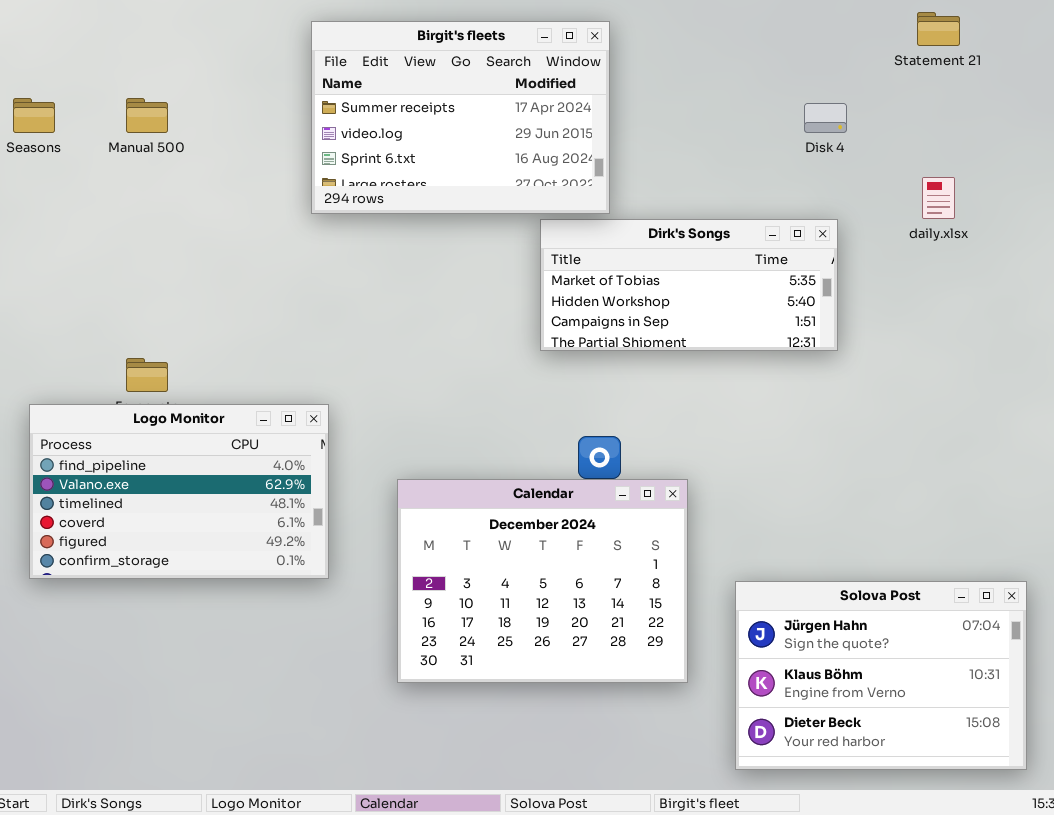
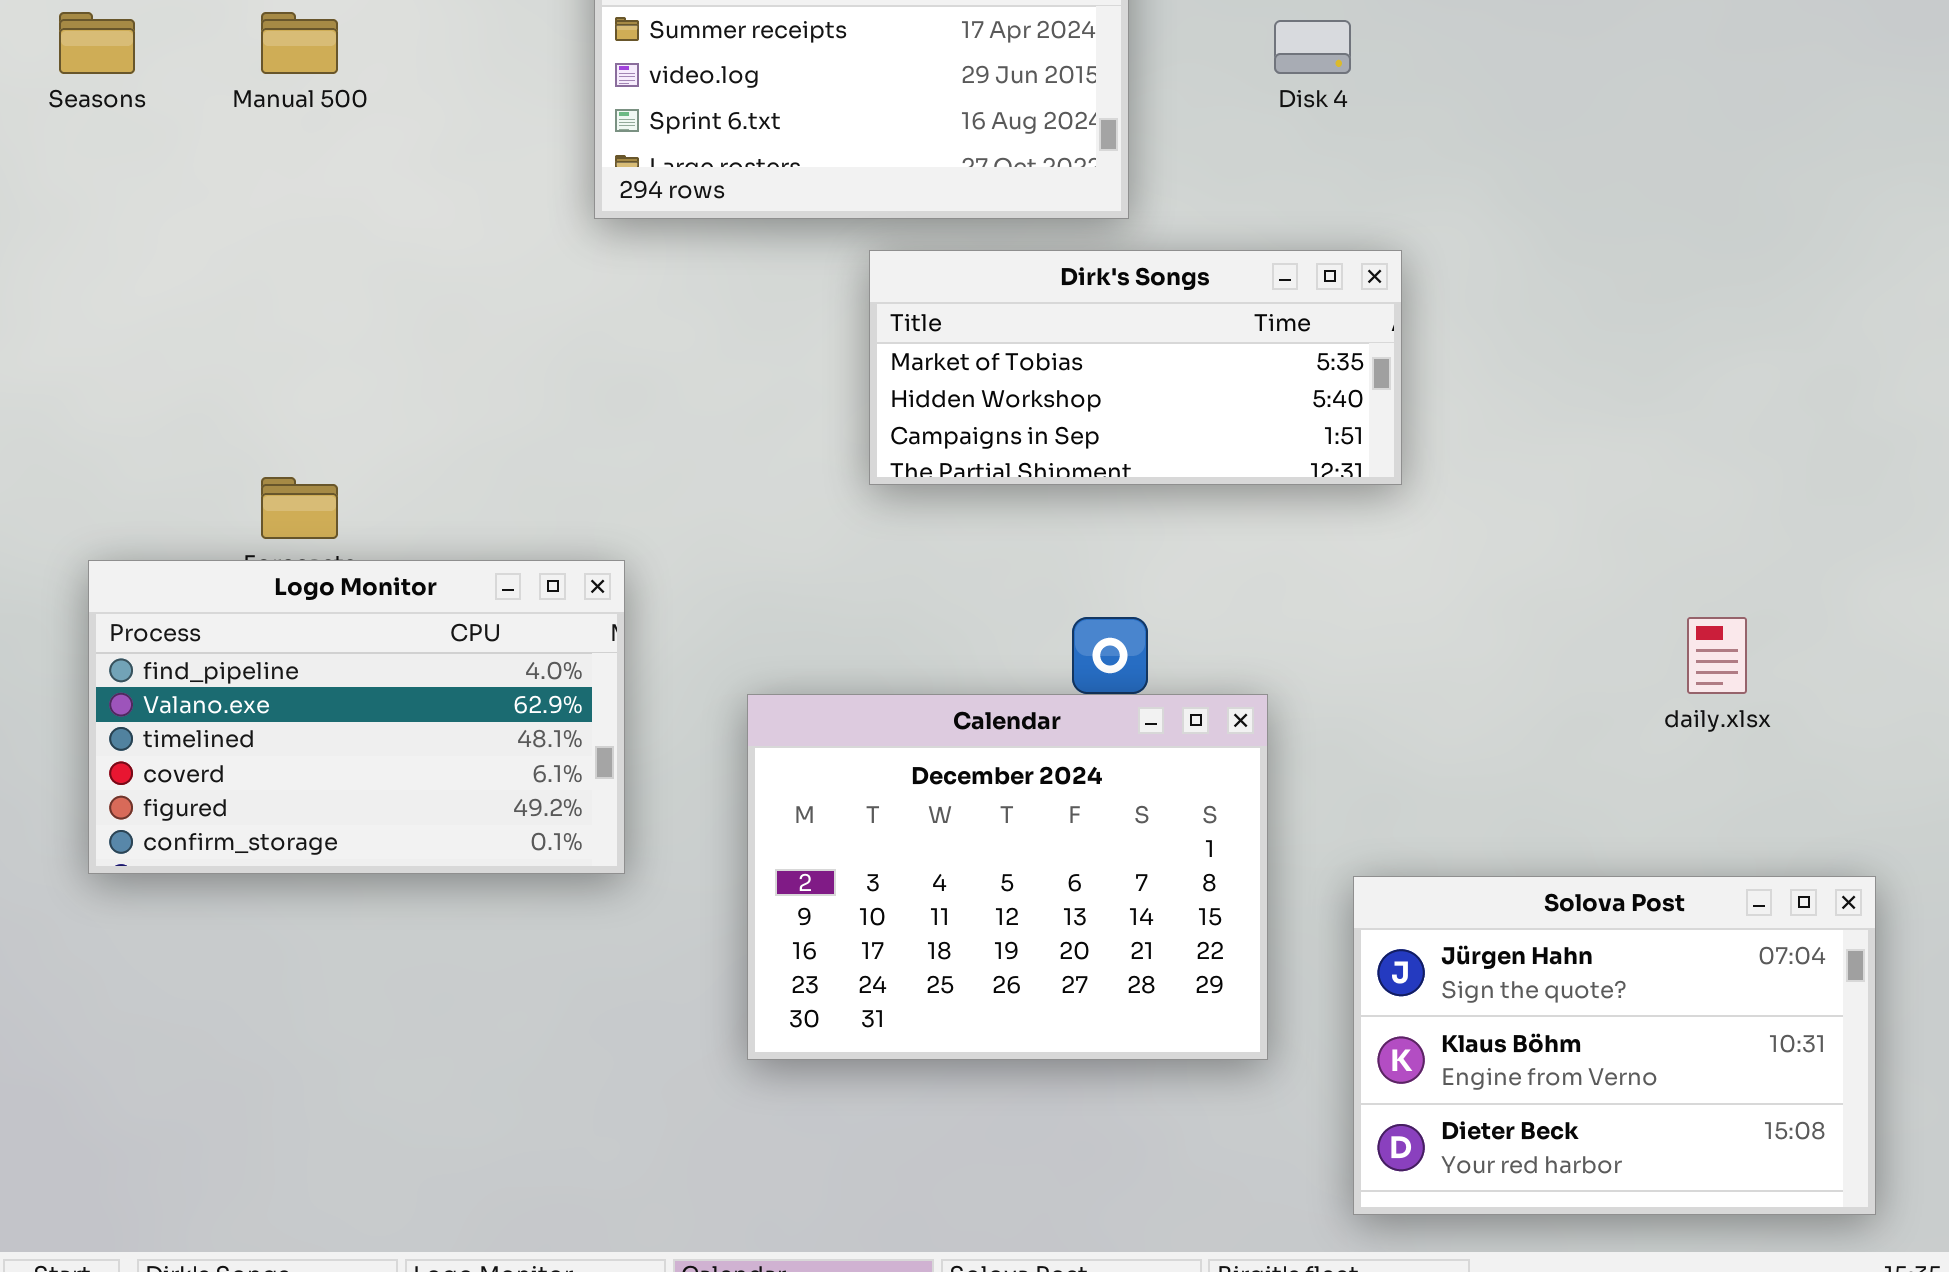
Disk 4: [804,103,847,133] -> [1274,20,1351,74], moved
daily.xlsx: [922,177,955,219] -> [1687,617,1747,694], moved
Dirk's Songs: [540,219,838,351] -> [869,250,1402,485], moved

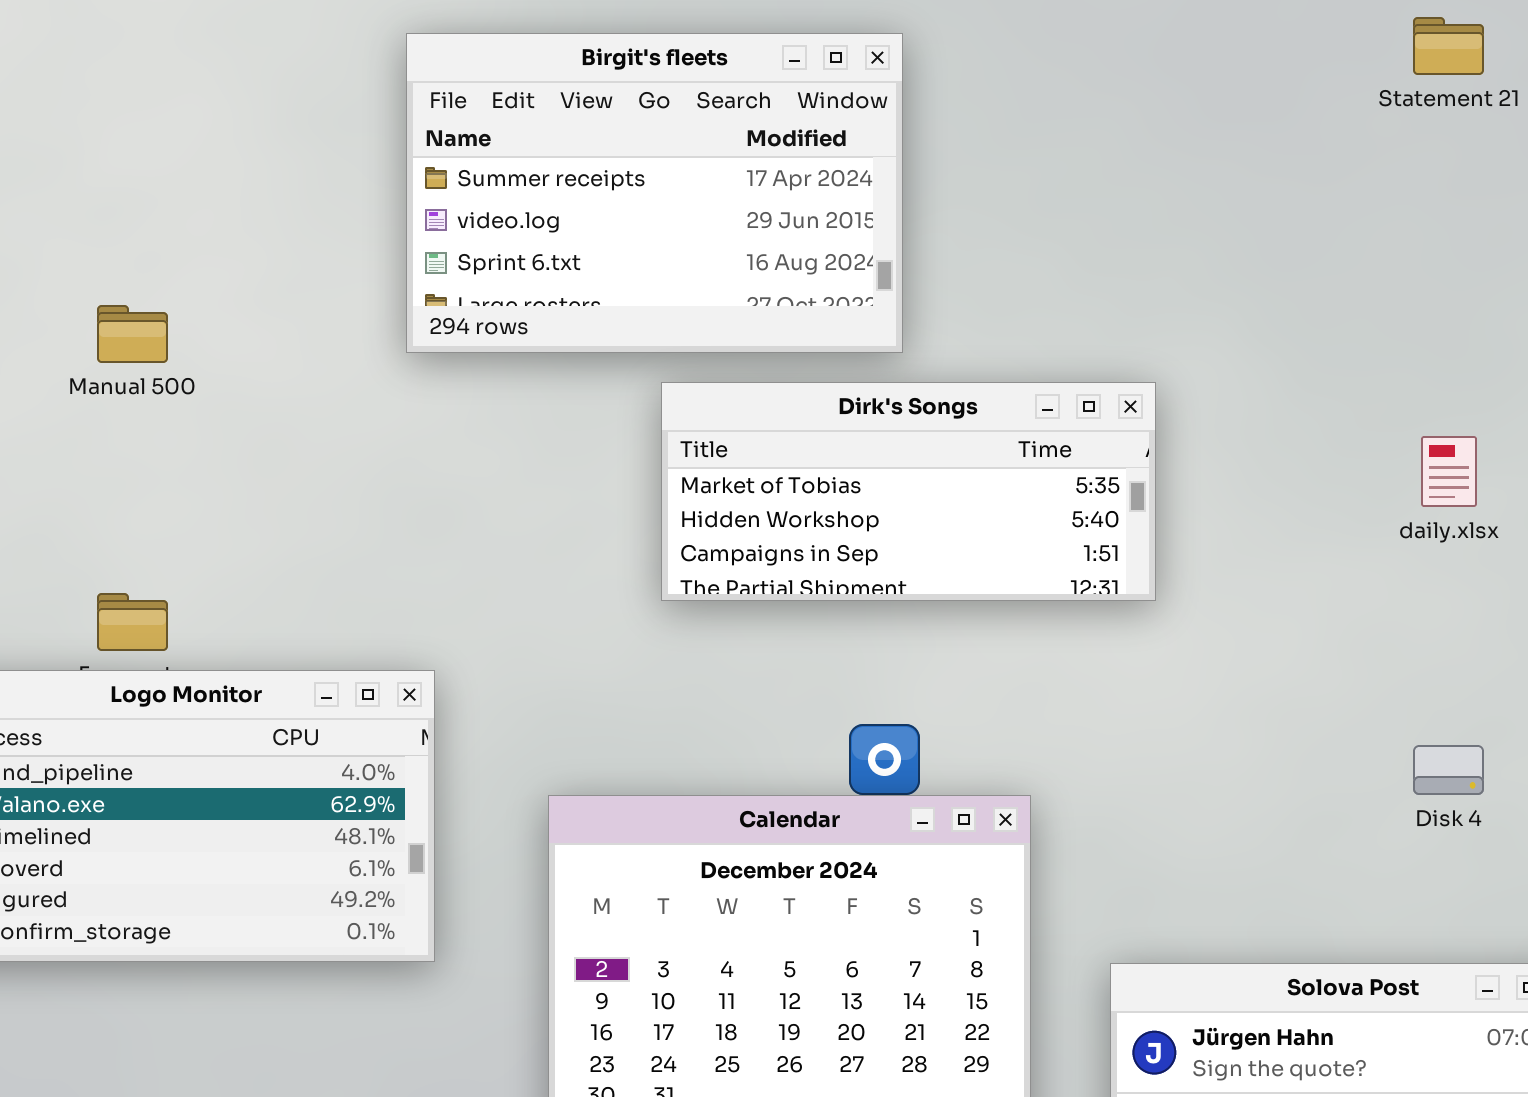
Manual 500: [261,12,338,74] -> [97,305,168,363], moved
Disk 4: [1274,20,1351,74] -> [1413,745,1484,795], moved
daily.xlsx: [1687,617,1747,694] -> [1421,436,1477,507], moved

